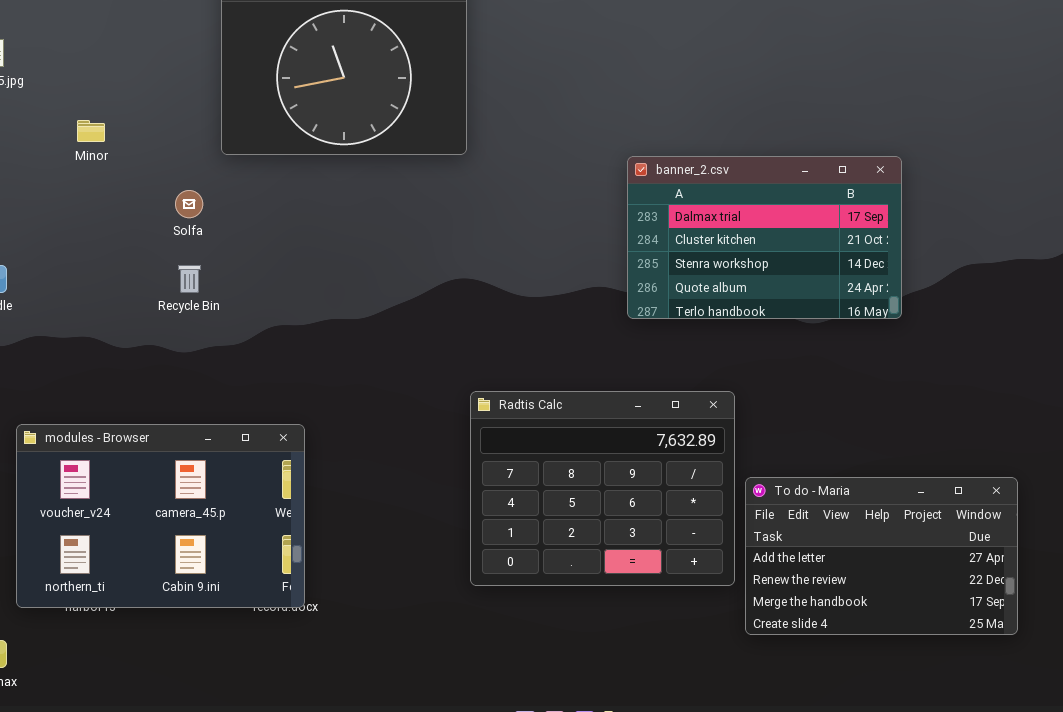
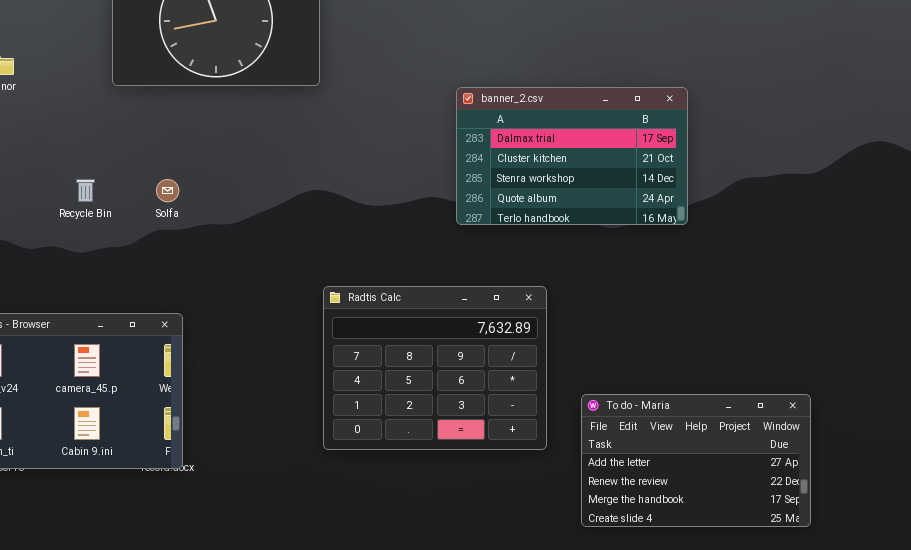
Solfa: [175,190,203,218] -> [156,179,179,202], moved
To do - Maria: [745,477,1018,635] -> [581,394,811,527], moved

